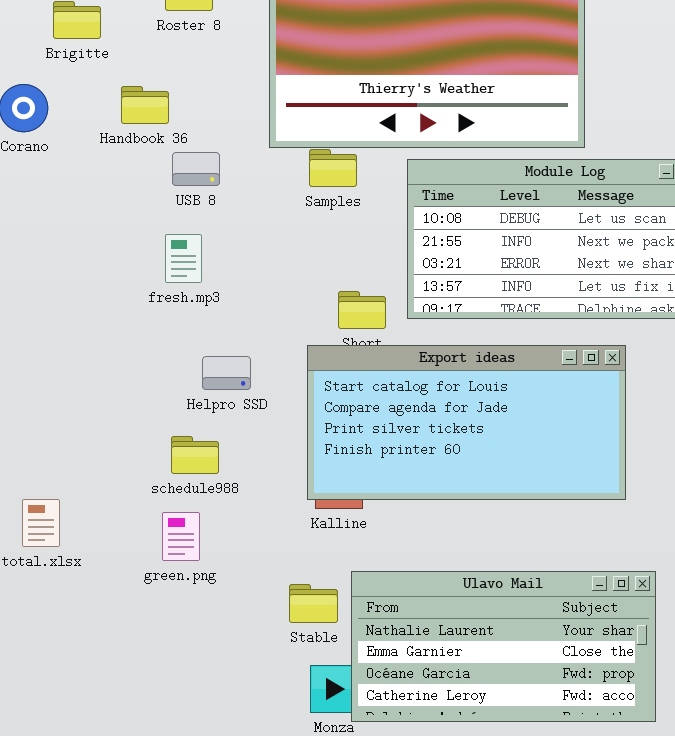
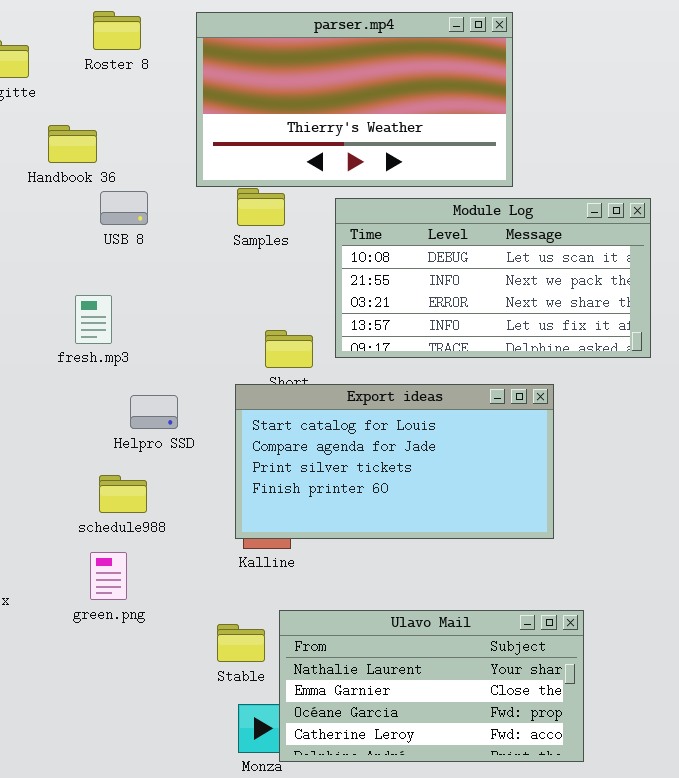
fresh.mp3: [165,234,202,283] -> [75,295,112,344], moved

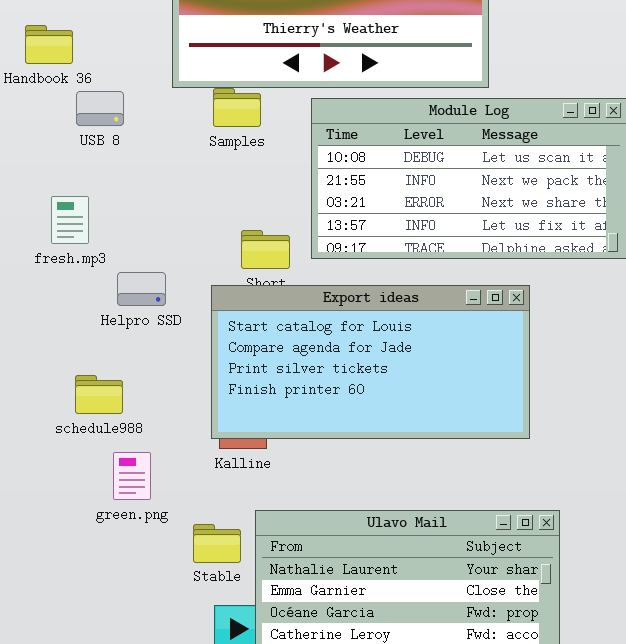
Helpro SSD: [130,395,178,429] -> [117,272,166,306], moved
green.png: [90,552,127,600] -> [113,452,151,500], moved

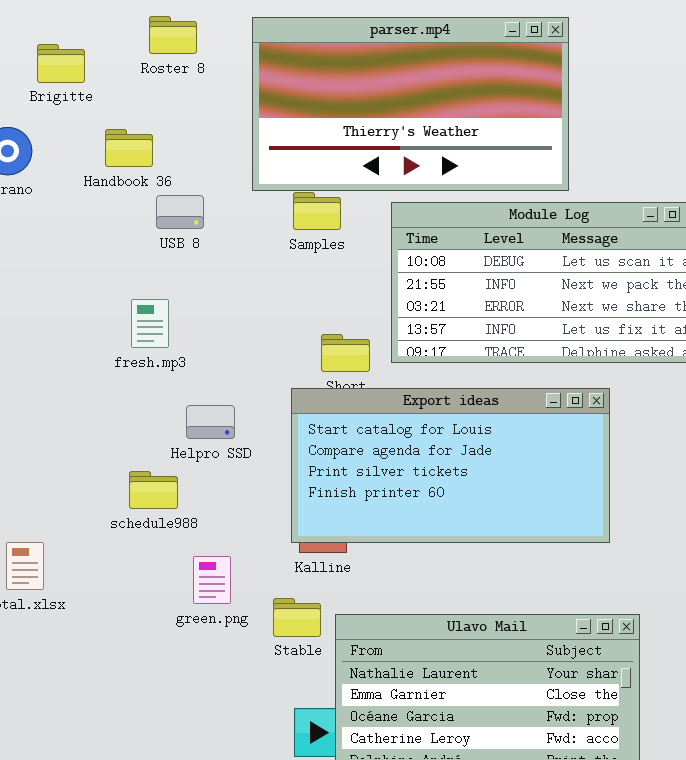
Helpro SSD: [117,272,166,306] -> [186,405,235,439], moved
schedule988: [75,375,123,414] -> [129,471,178,509], moved
Stable: [193,524,241,563] -> [273,598,321,637], moved

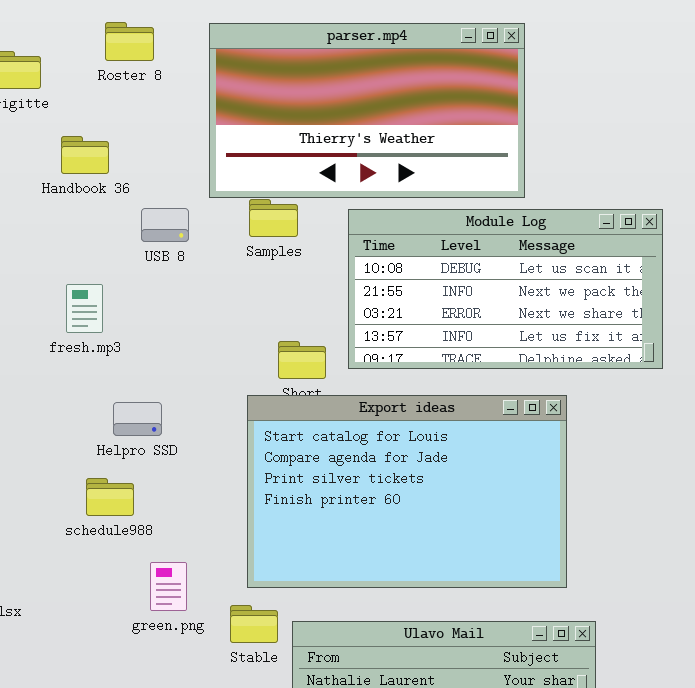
USB 8: [156,195,204,229] -> [141,208,189,242], moved
fresh.mp3: [131,299,169,348] -> [66,284,103,333], moved
Export ideas: [291,388,610,543] -> [247,395,567,588], resized
Helpro SSD: [186,405,235,439] -> [113,402,162,436], moved

